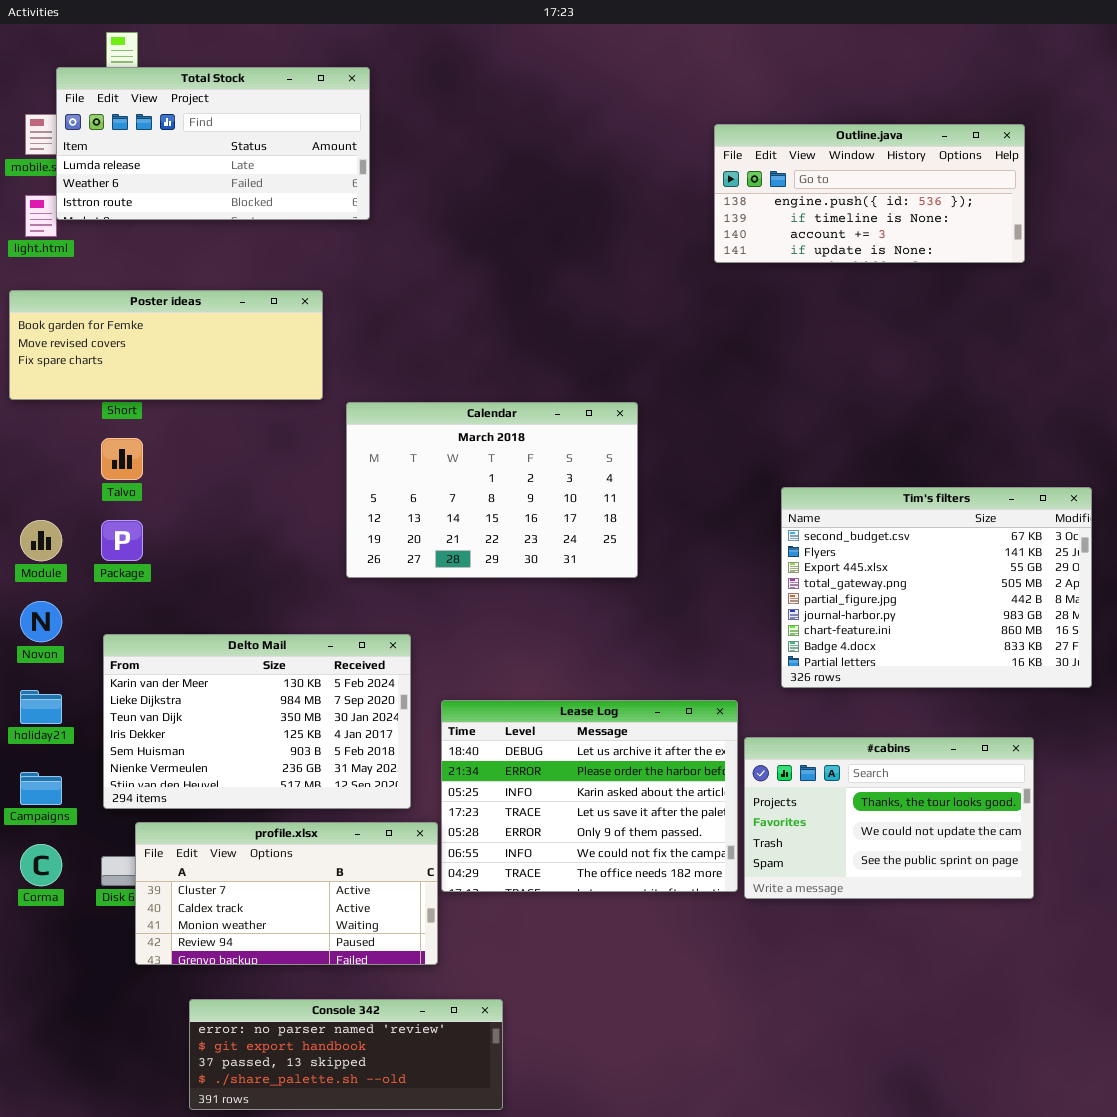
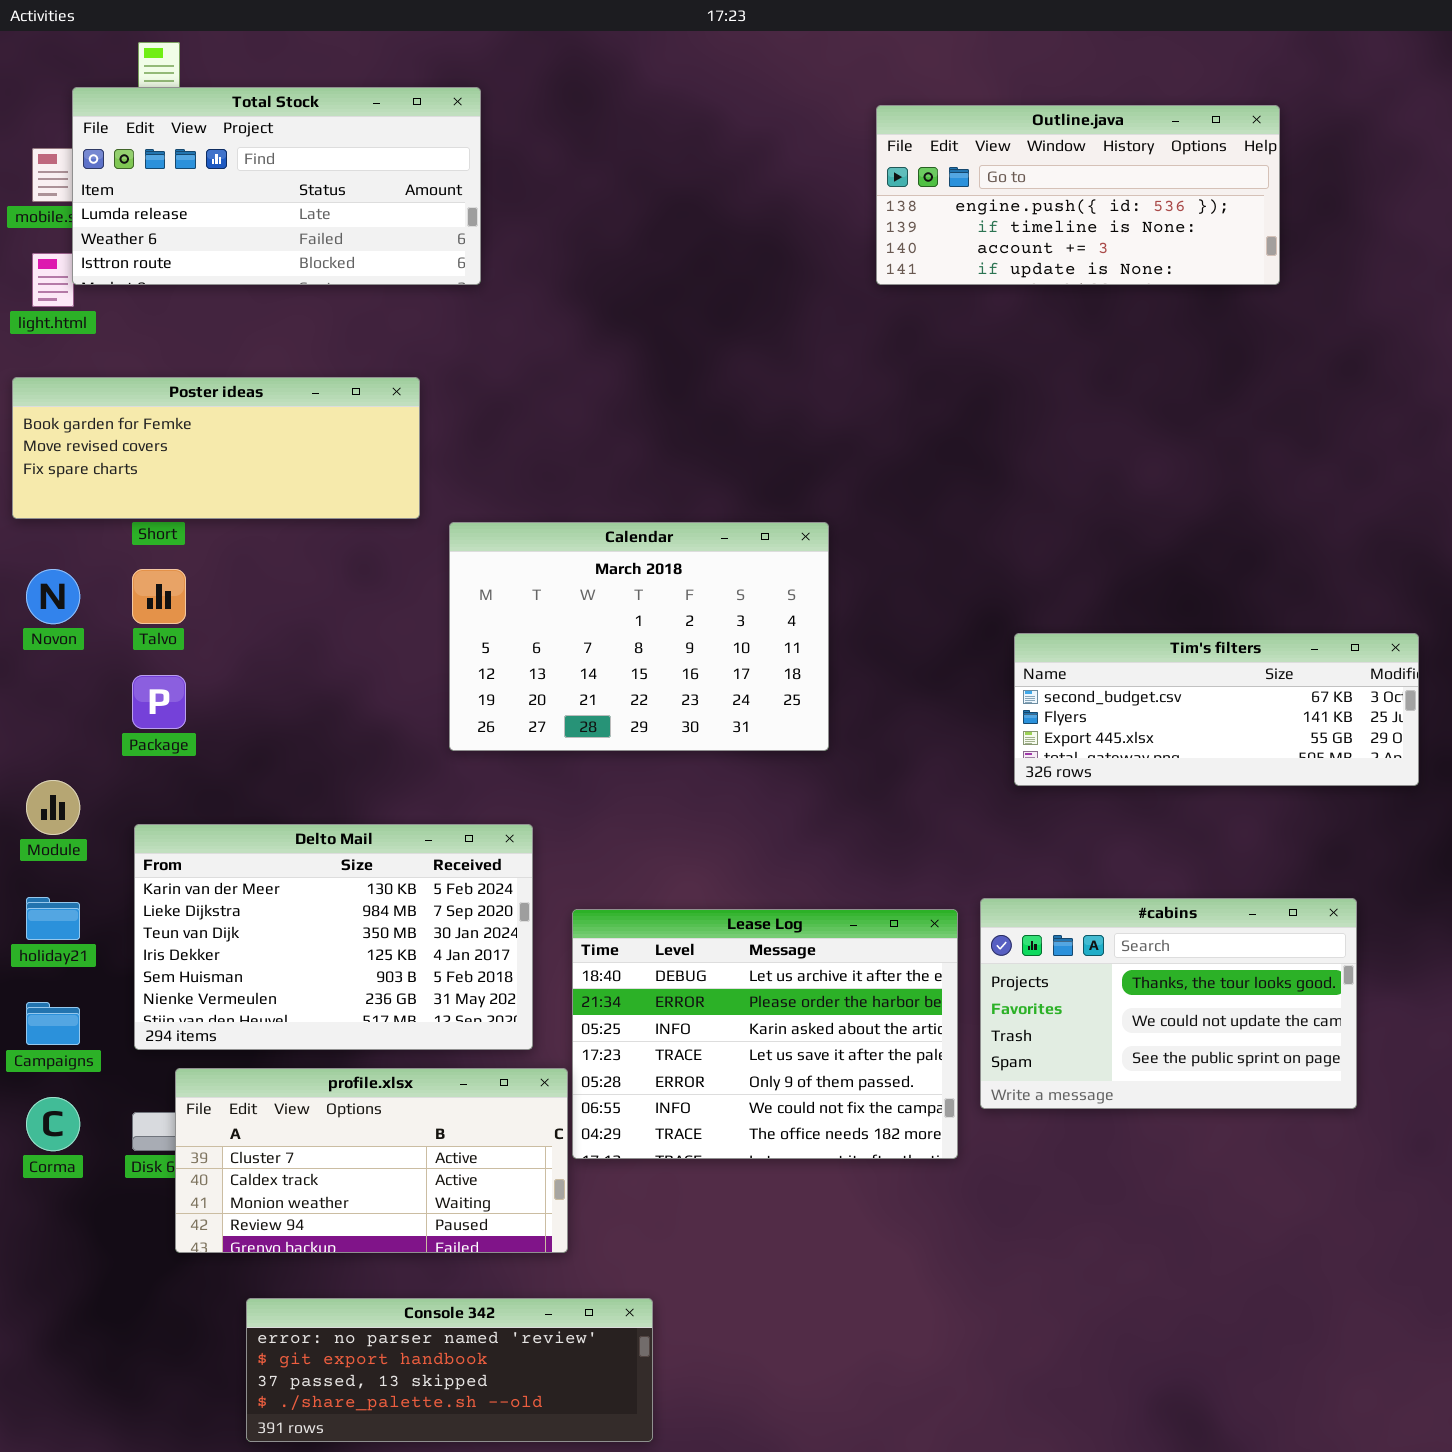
Outline.java: [714,124,1025,263] -> [876,105,1280,285], moved
Tim's filters: [781,487,1092,688] -> [1014,633,1419,786], resized
Module: [20,520,62,561] -> [26,780,80,835], moved
Novon: [20,601,62,642] -> [26,569,80,624], moved
#cabins: [744,737,1034,899] -> [980,898,1357,1109], moved

